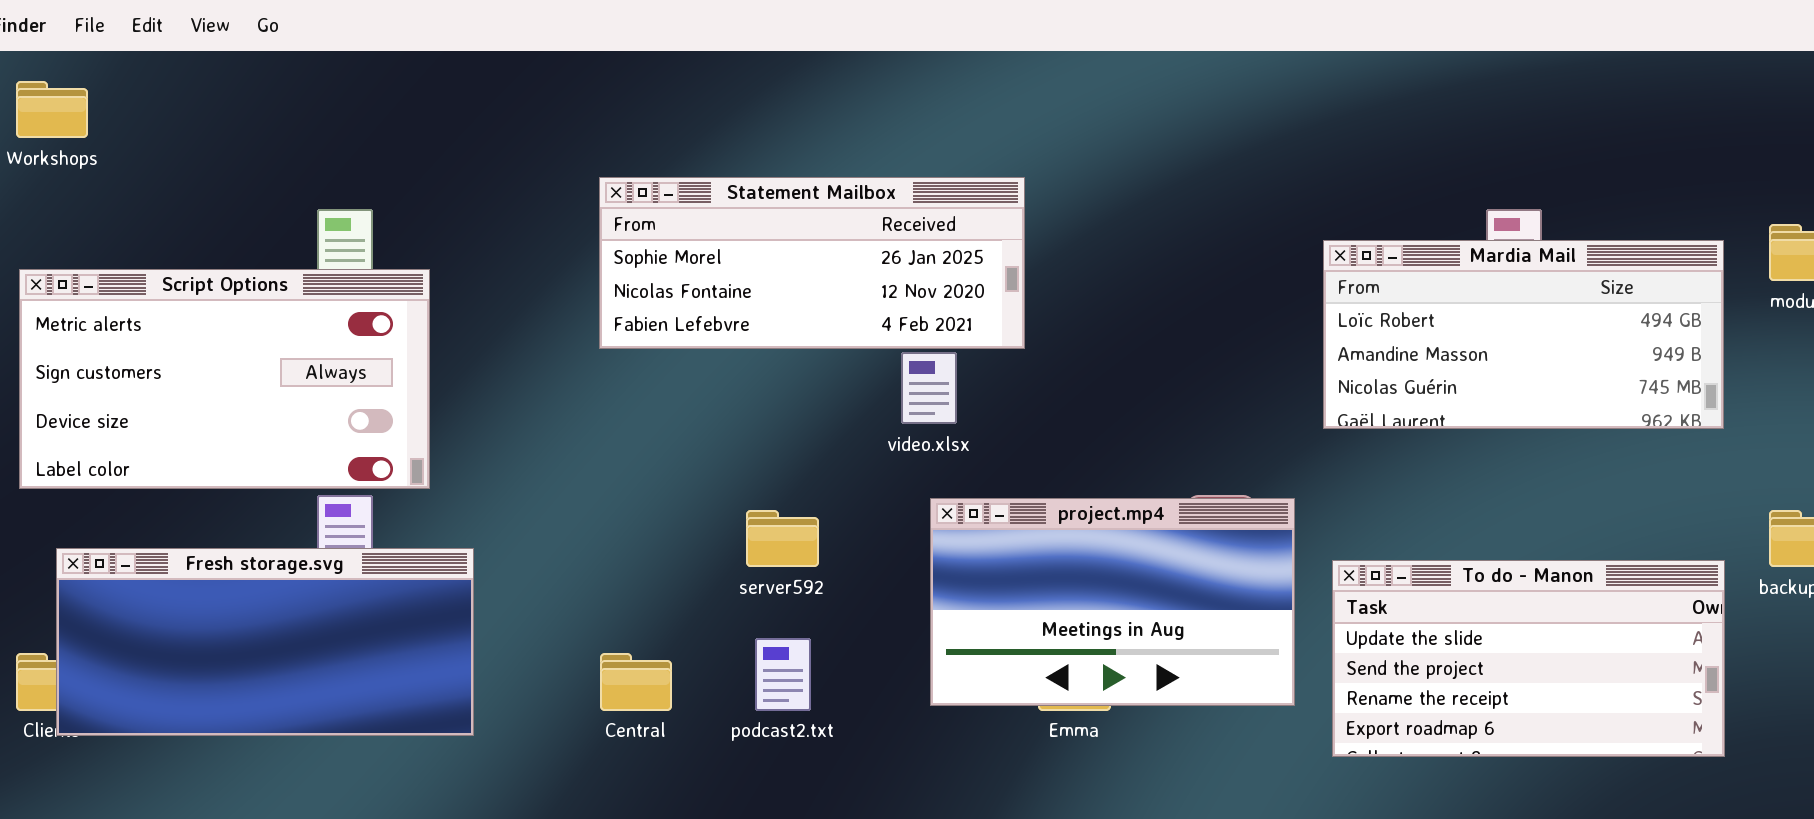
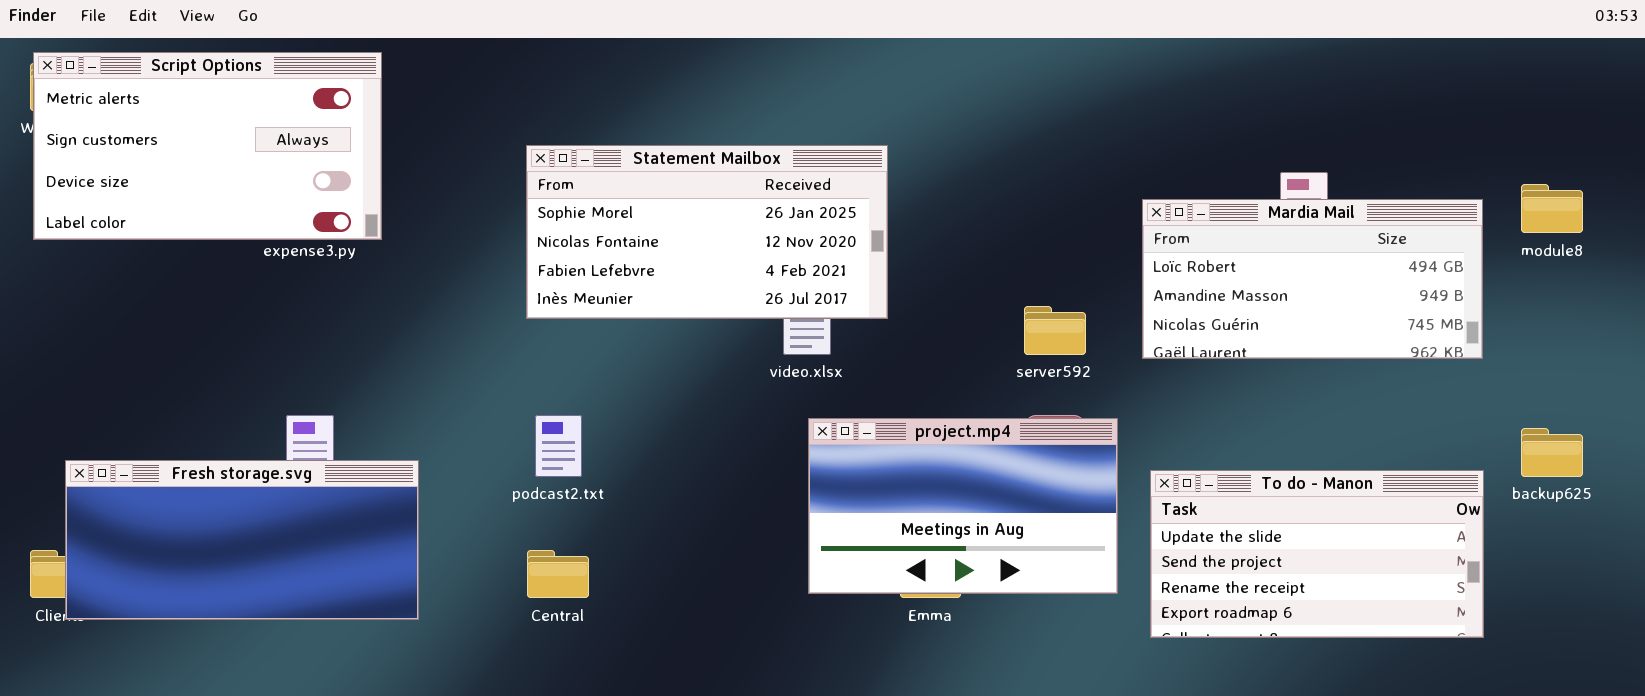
Statement Mailbox: [599,177,1025,349] -> [526,145,888,319], resized
Script Options: [19,269,430,489] -> [33,52,382,240], moved
server592: [746,510,819,567] -> [1024,306,1086,355], moved
podcast2.txt: [755,638,811,711] -> [535,415,582,477], moved

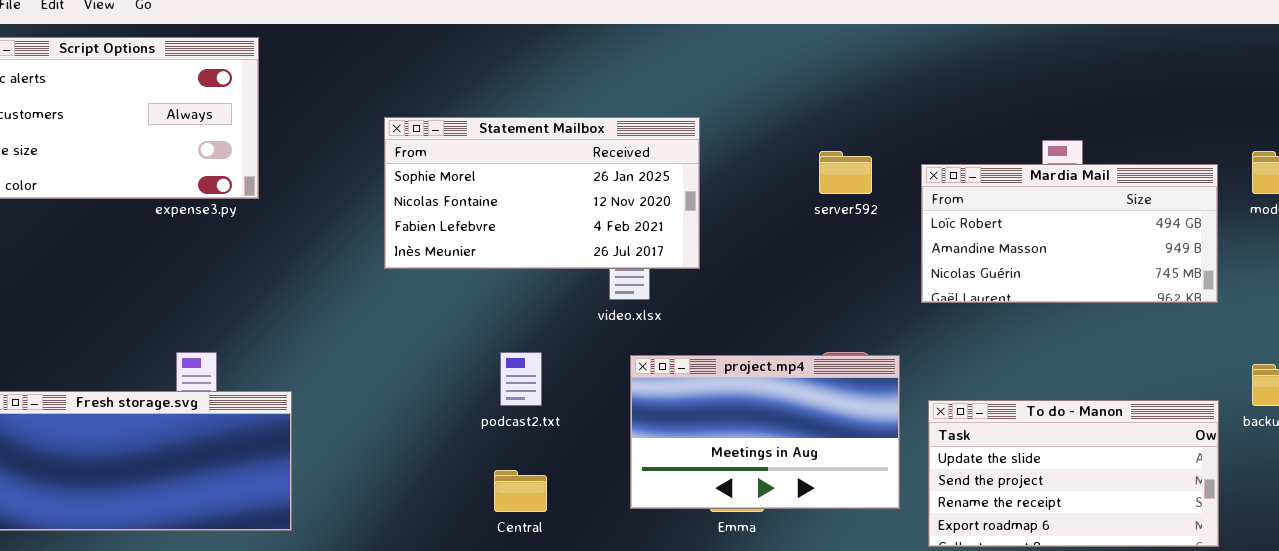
server592: [1024,306,1086,355] -> [819,151,872,194], moved
podcast2.txt: [535,415,582,477] -> [500,352,542,406], moved
Central: [527,550,589,598] -> [494,470,547,512], moved

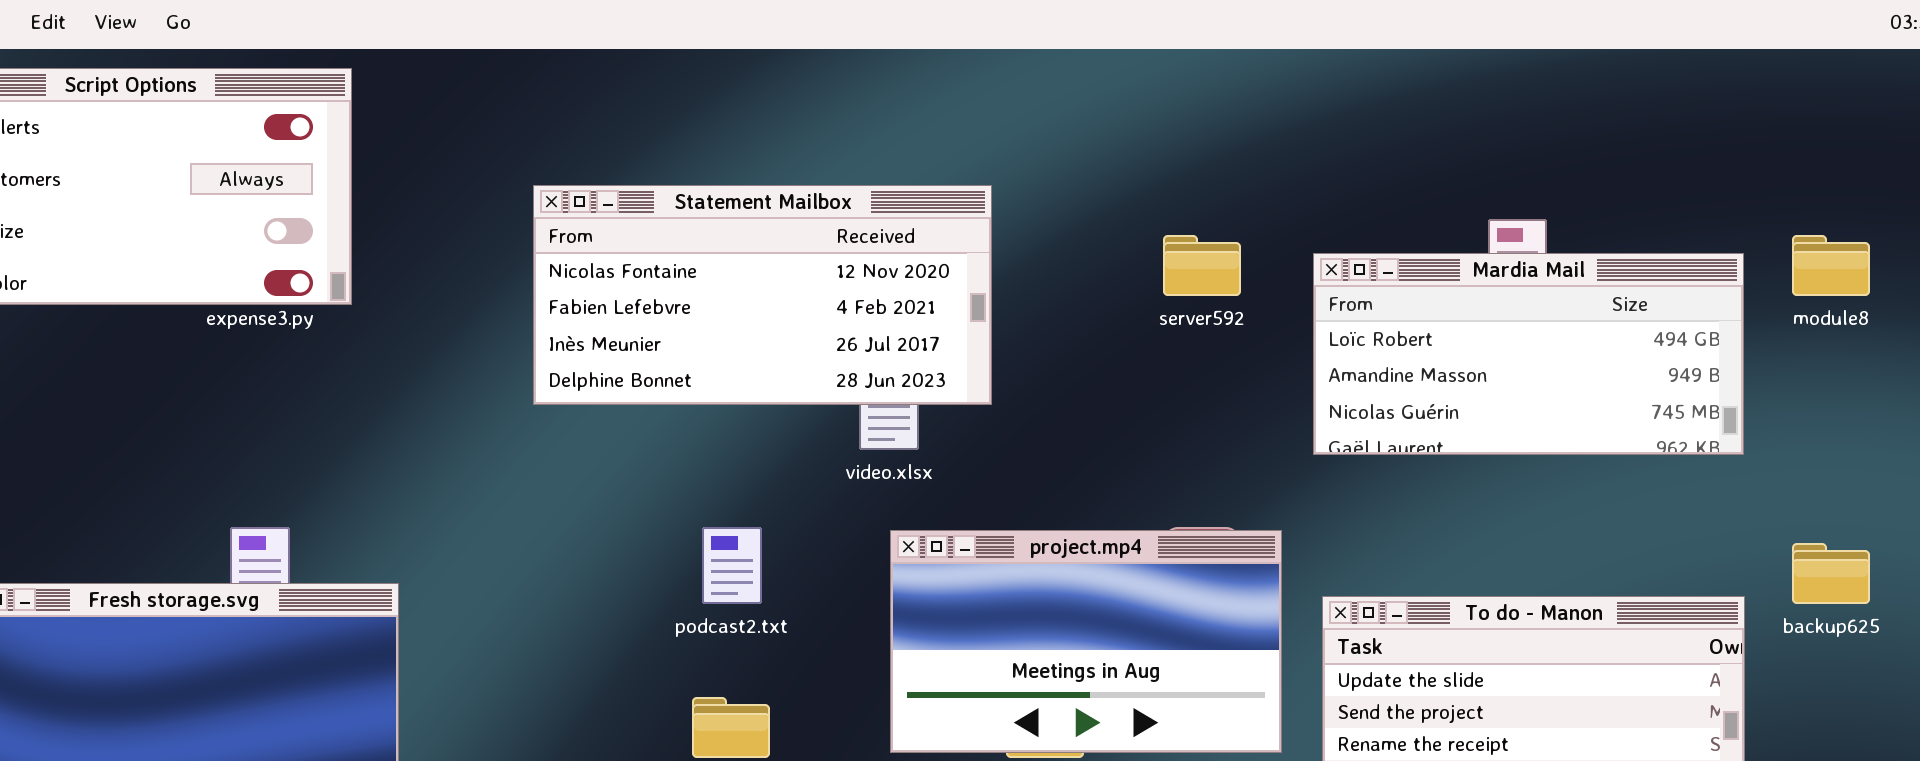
Statement Mailbox: [384,117,700,269] -> [533,185,992,405], scrolled down 1 row

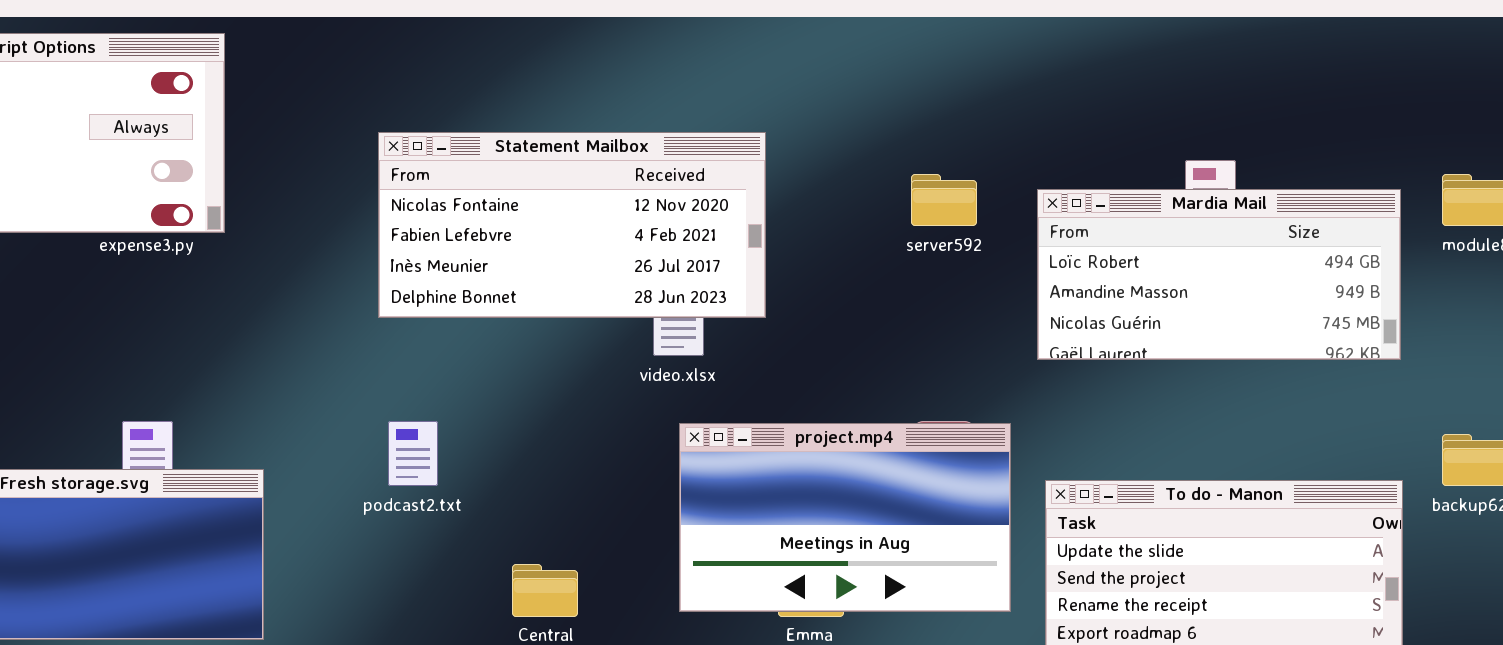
podcast2.txt: [702,527,762,604] -> [388,421,438,486], moved

